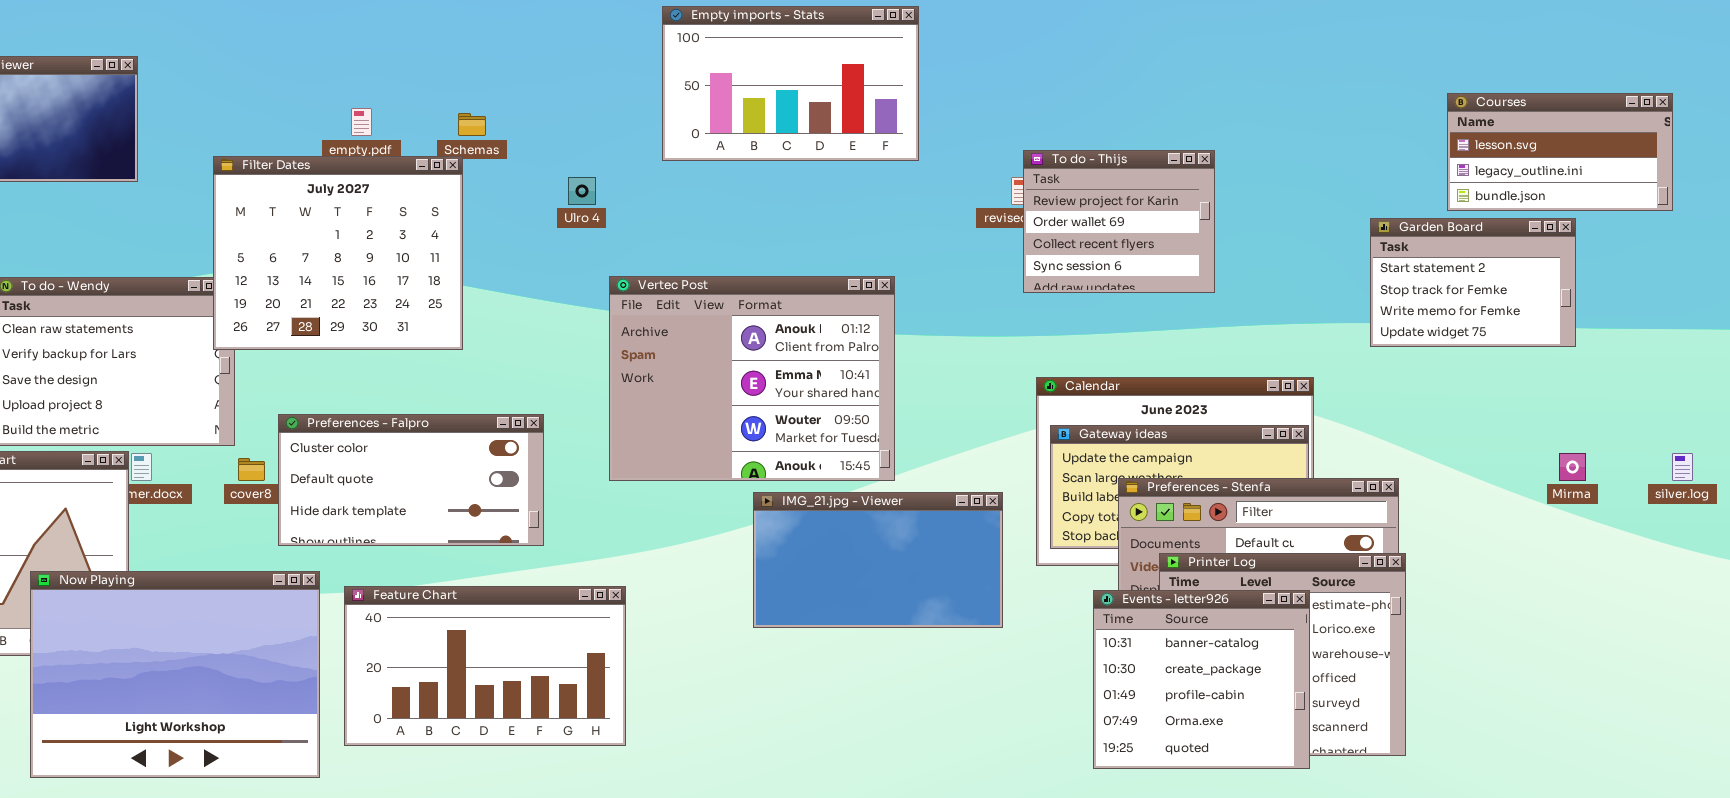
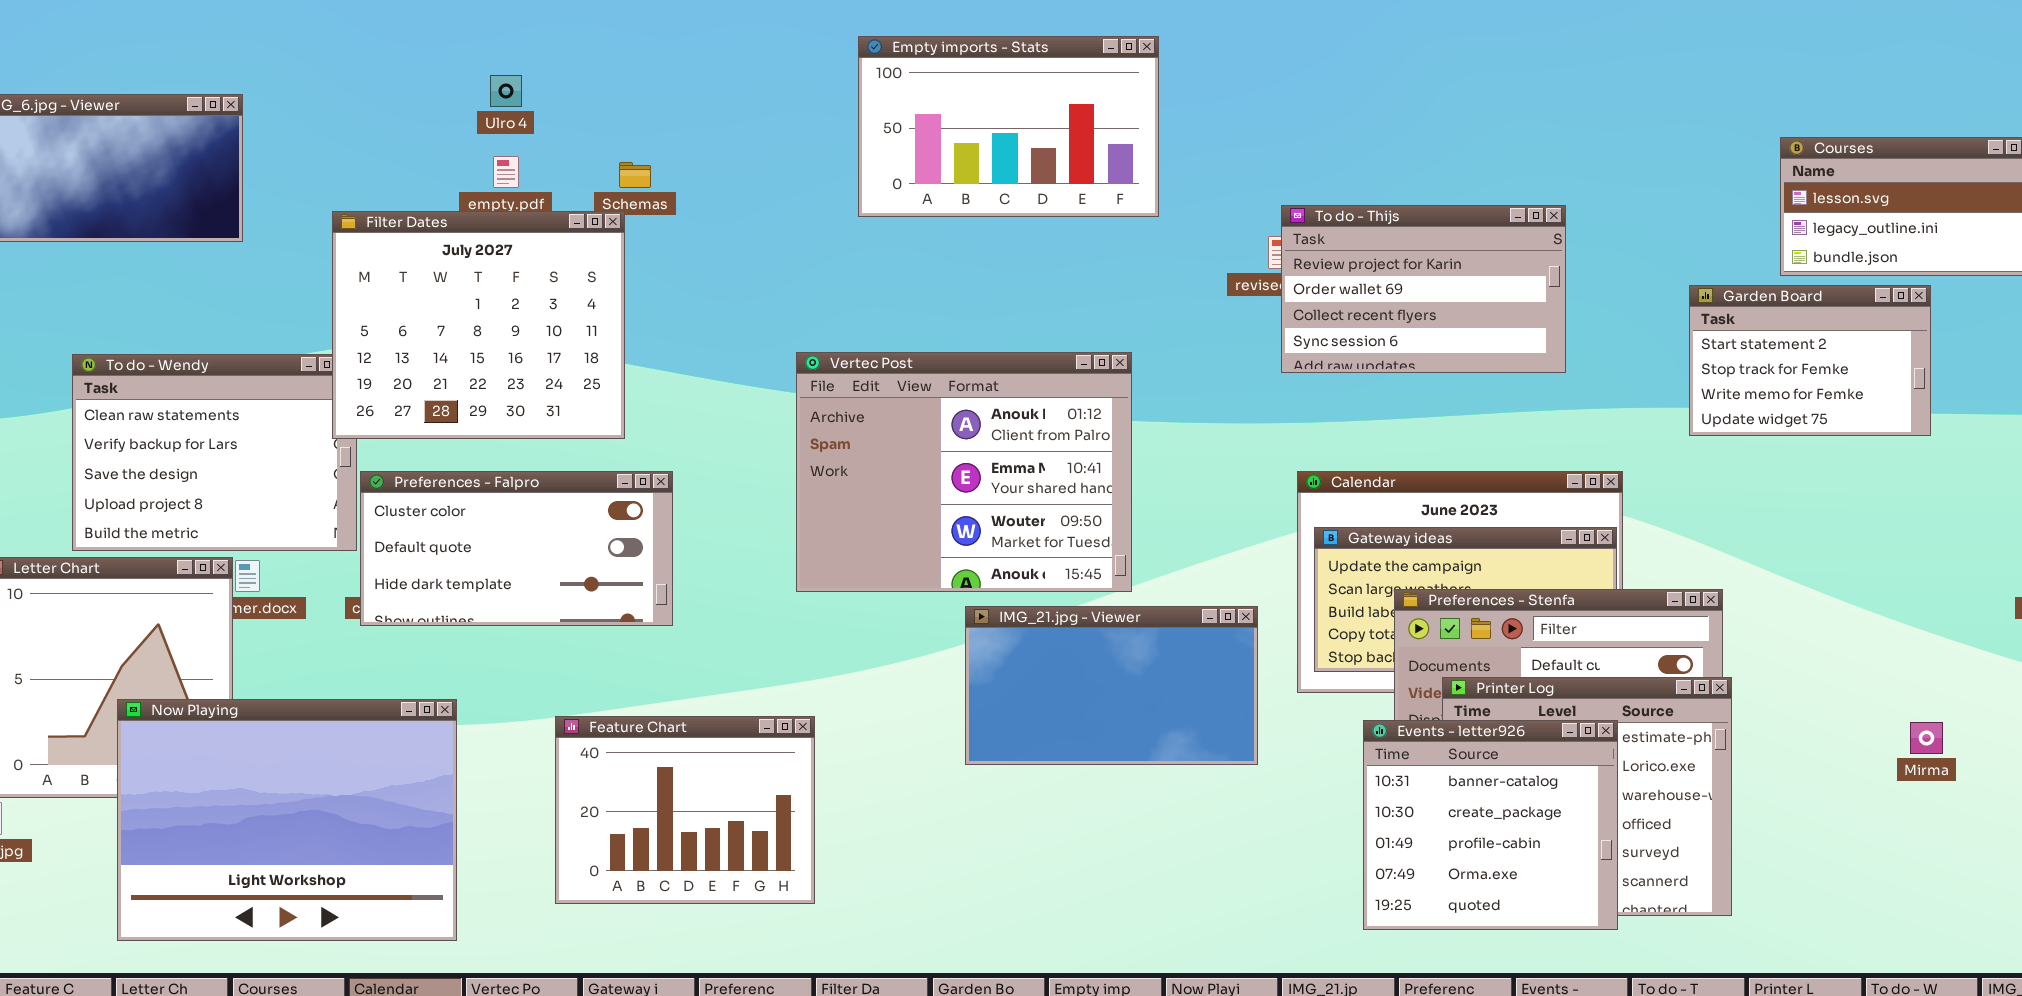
To do - Thijs: [1023,150,1215,293] -> [1281,205,1566,373], resized
Ulro 4: [568,177,596,205] -> [490,75,522,107], moved
Preferences - Falpro: [278,414,544,546] -> [360,471,673,626], moved
Mirma: [1559,453,1586,481] -> [1910,722,1943,754], moved
Feature Chart: [344,586,626,746] -> [555,716,815,904], resized

